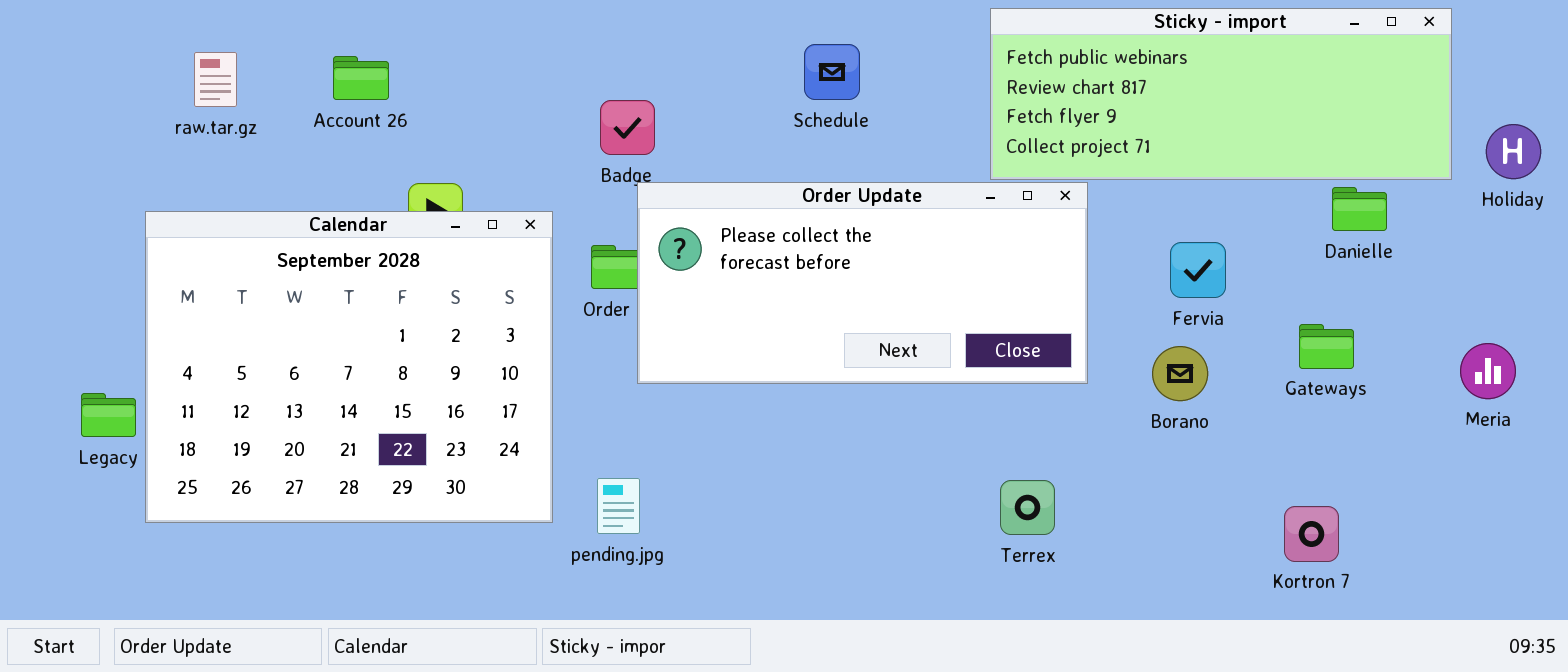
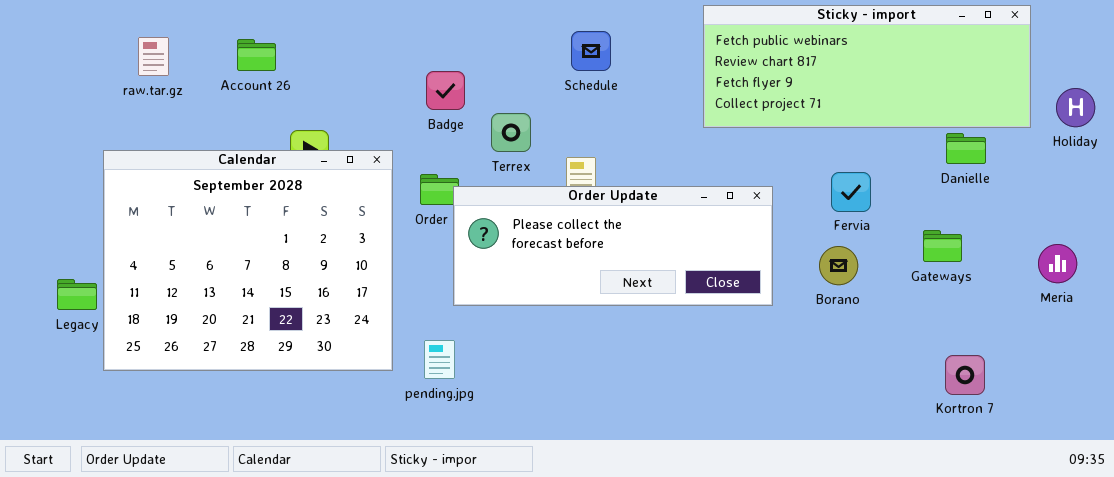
Order Update: [637,182,1088,384] -> [453,186,773,306], moved, resized
Terrex: [1000,480,1055,535] -> [491,113,531,152], moved
Kortron 7: [1284,506,1339,562] -> [945,355,985,395], moved

